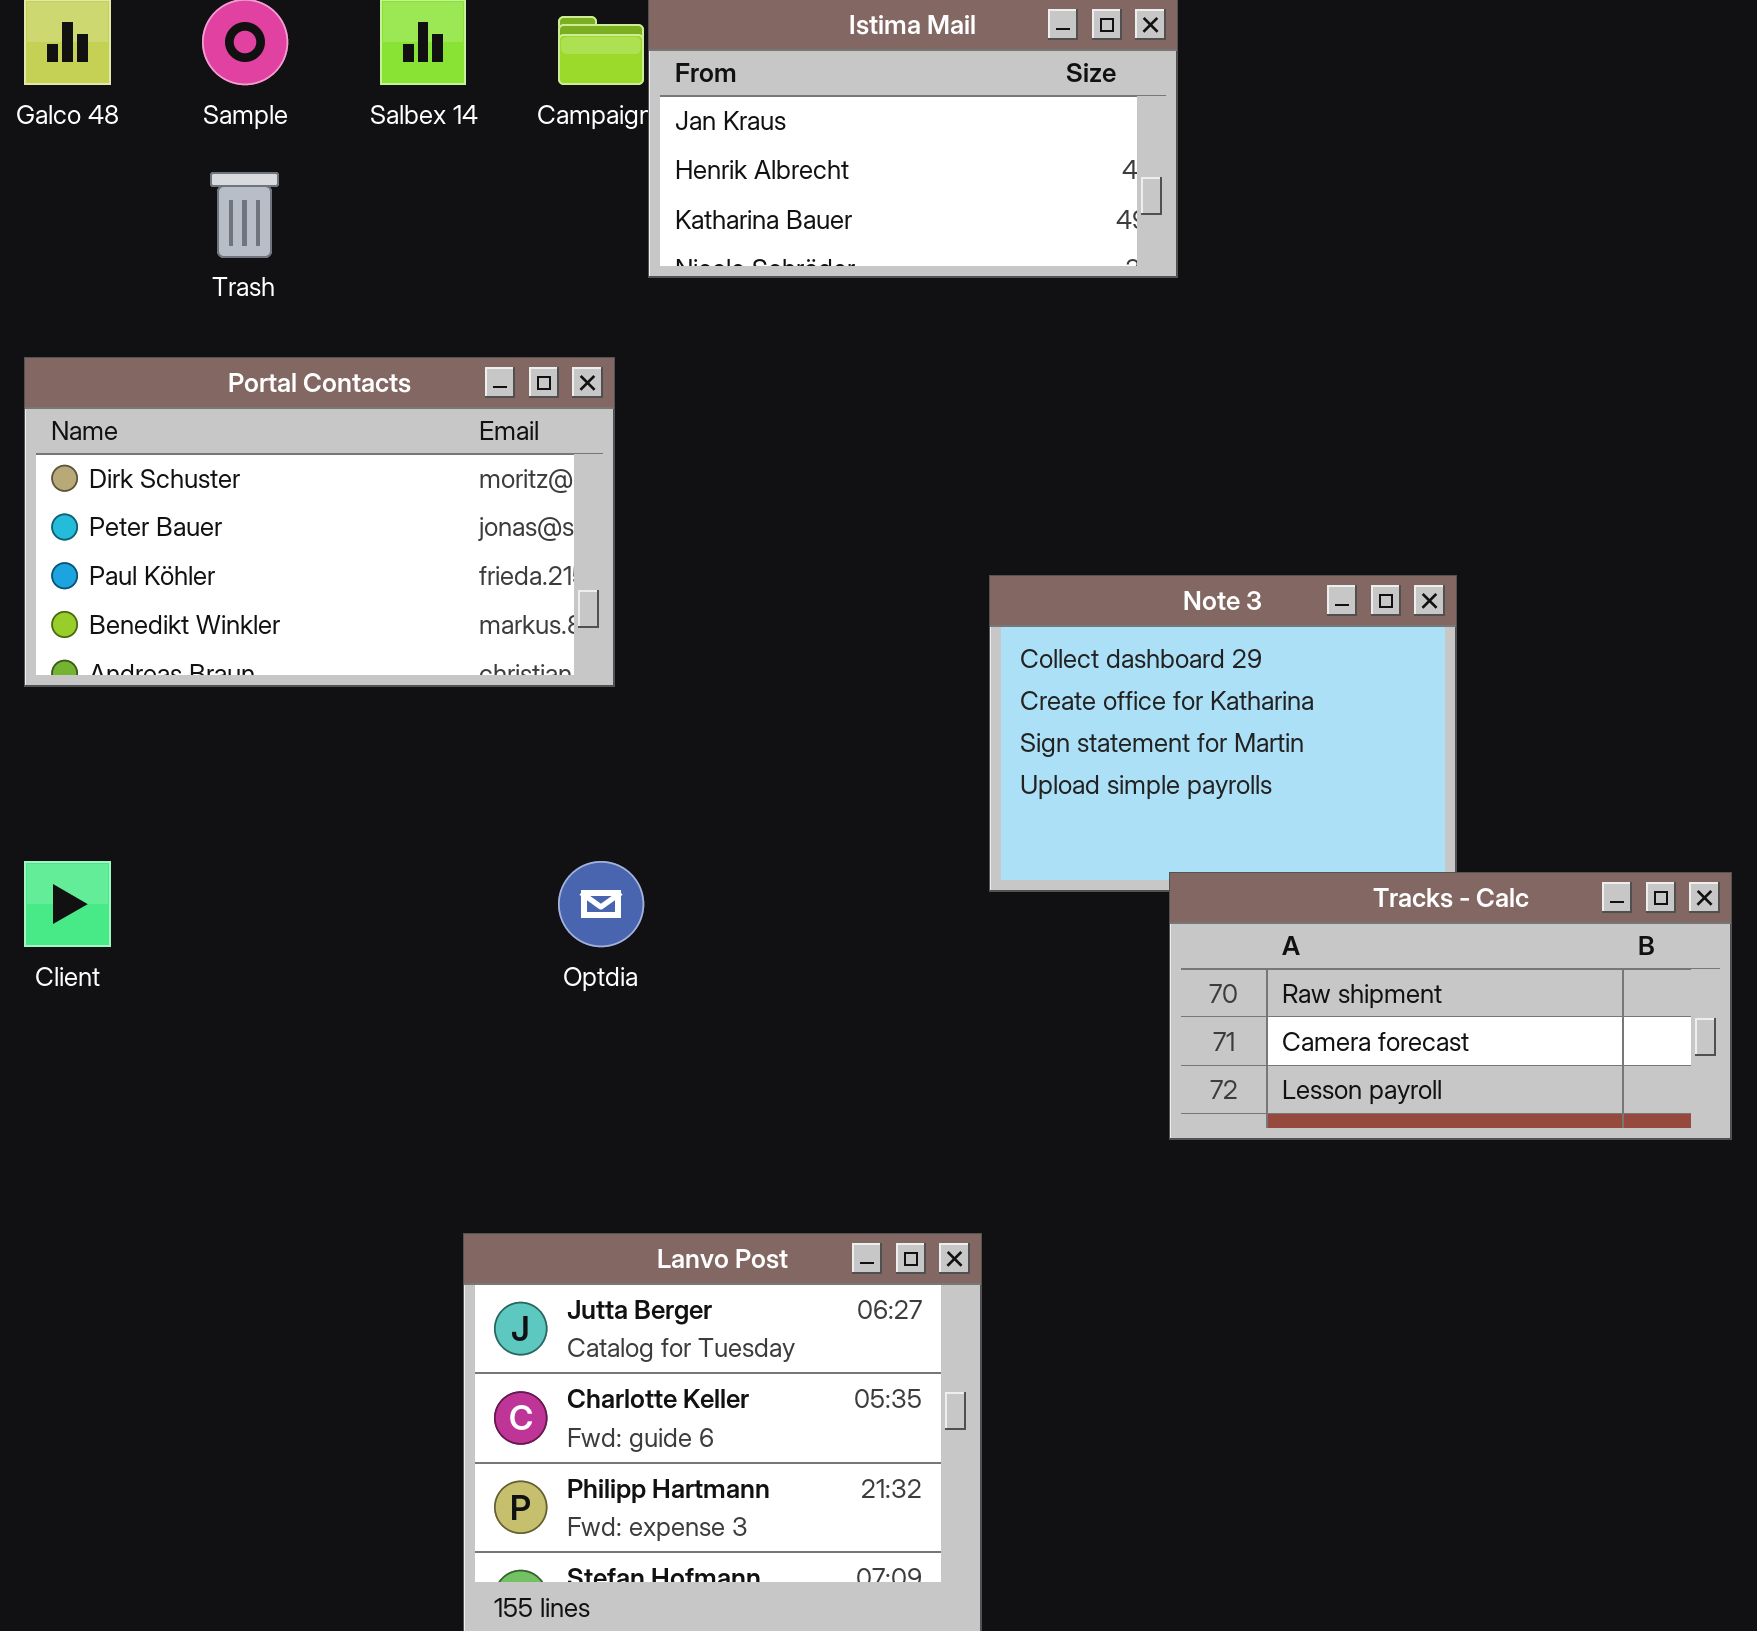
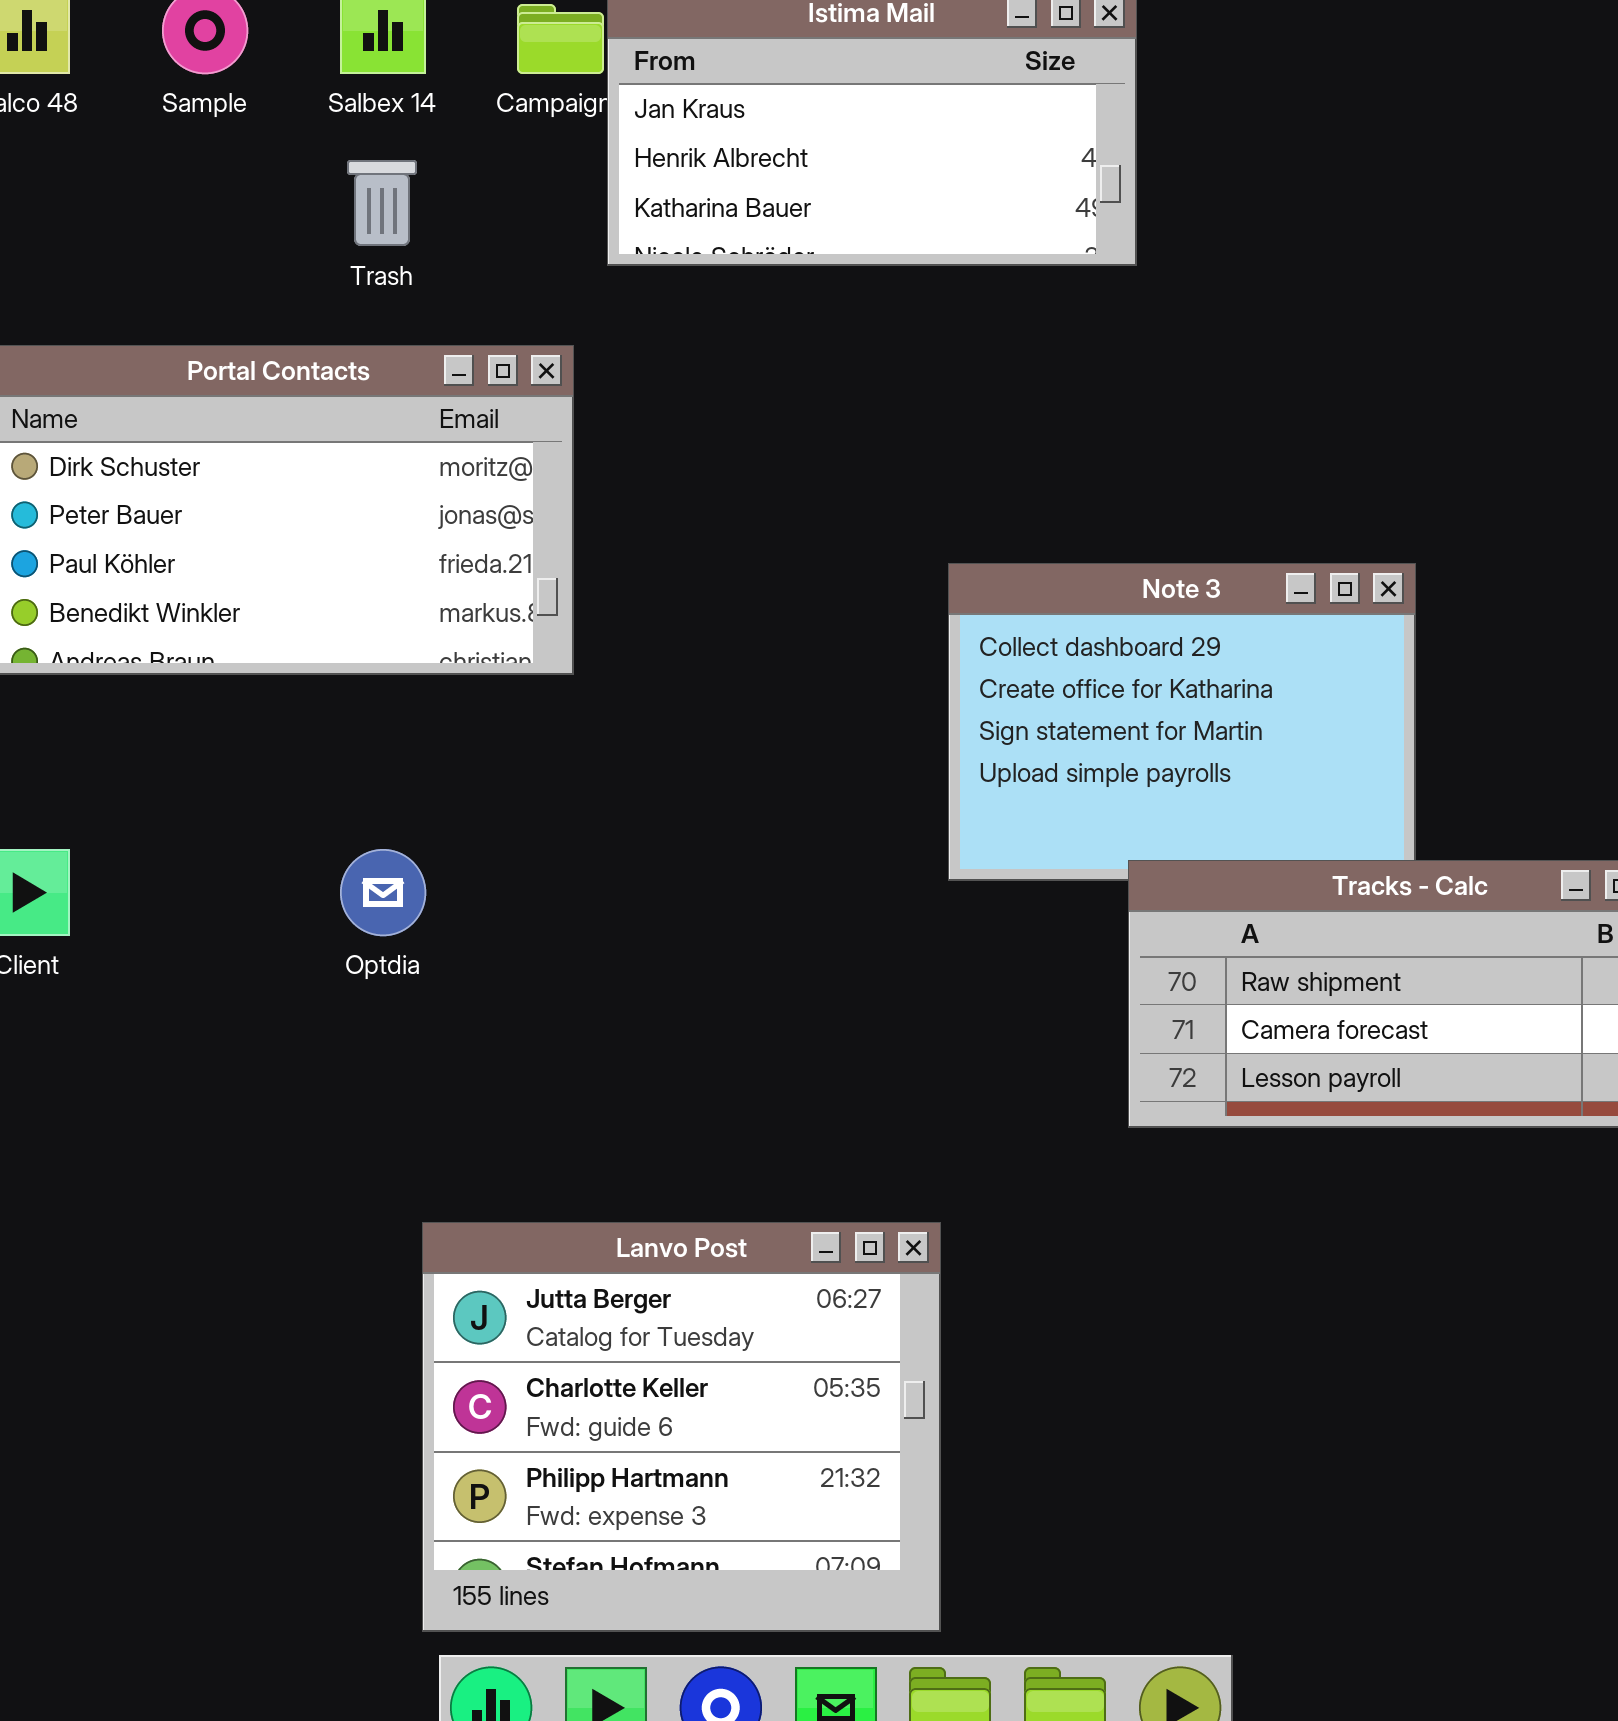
Trash: [210,172,279,258] -> [347,160,417,246], moved
Optdia: [558,861,644,947] -> [340,849,426,936], moved

